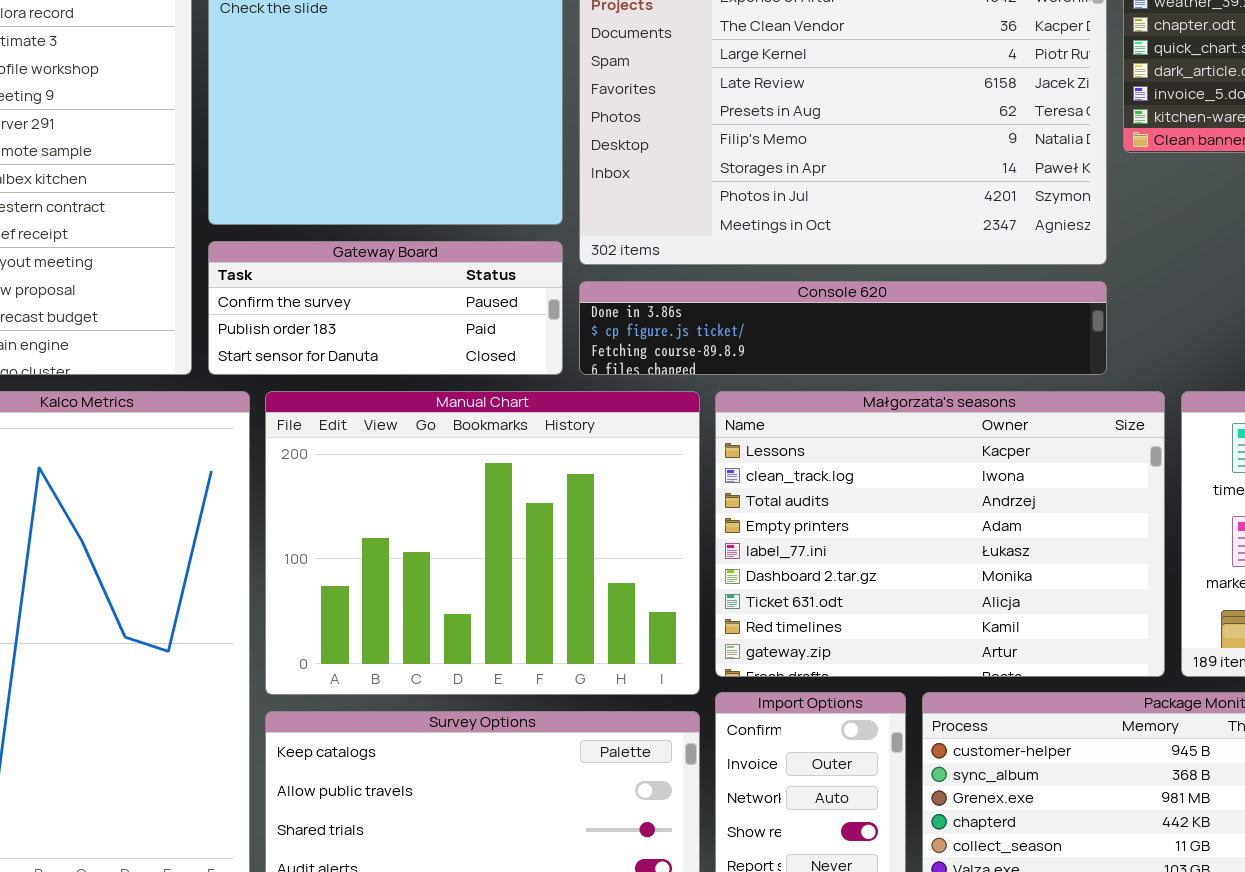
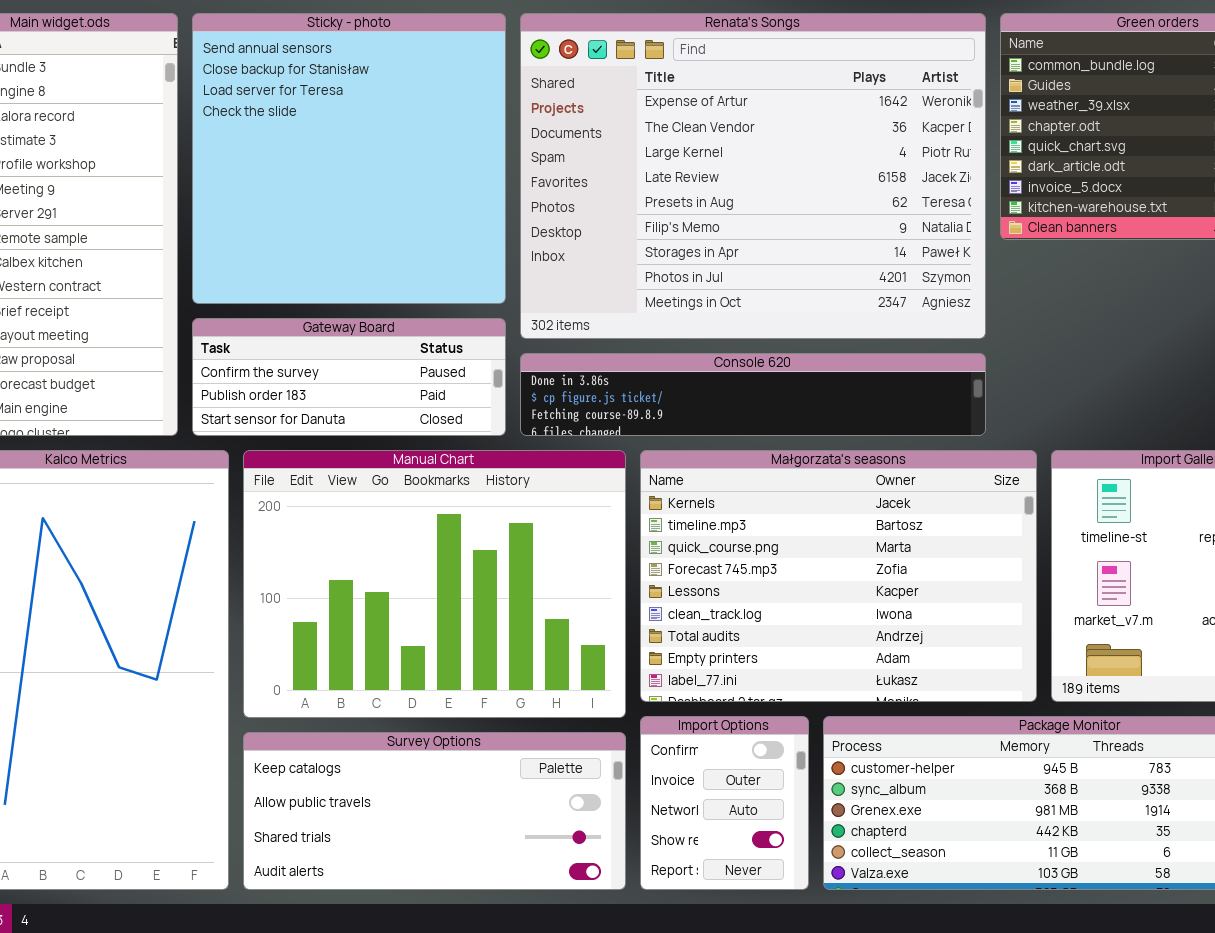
Małgorzata's seasons: [715,391,1165,677] -> [640,450,1037,702], scrolled up 4 rows

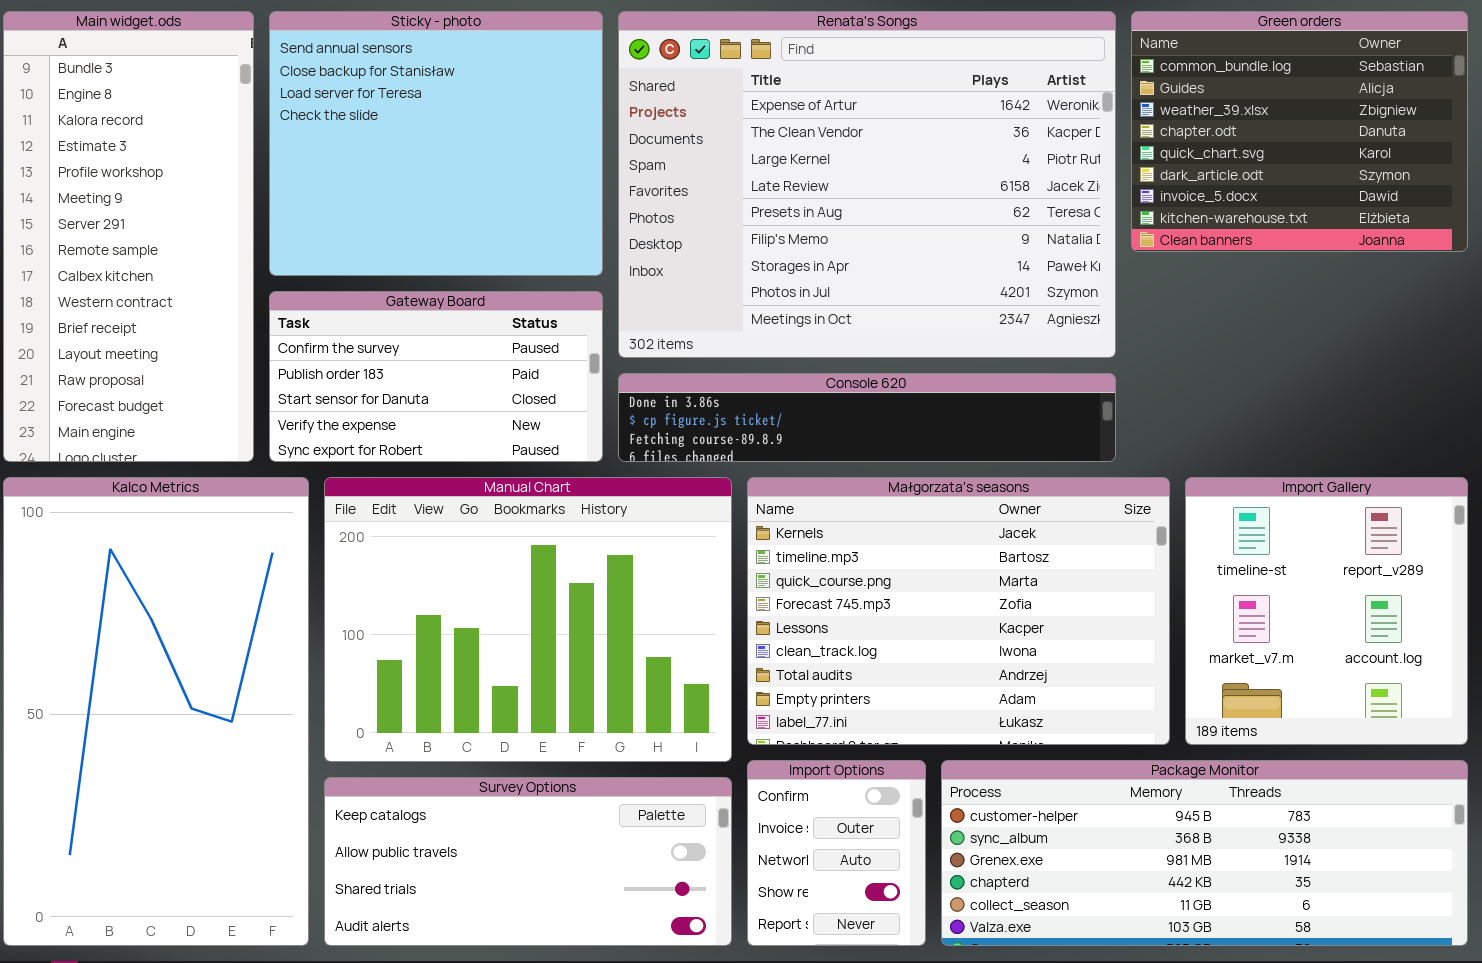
Sticky - photo: [192,13,506,304] -> [269,11,603,276], resized
Gateway Board: [192,318,506,436] -> [269,291,603,462], resized

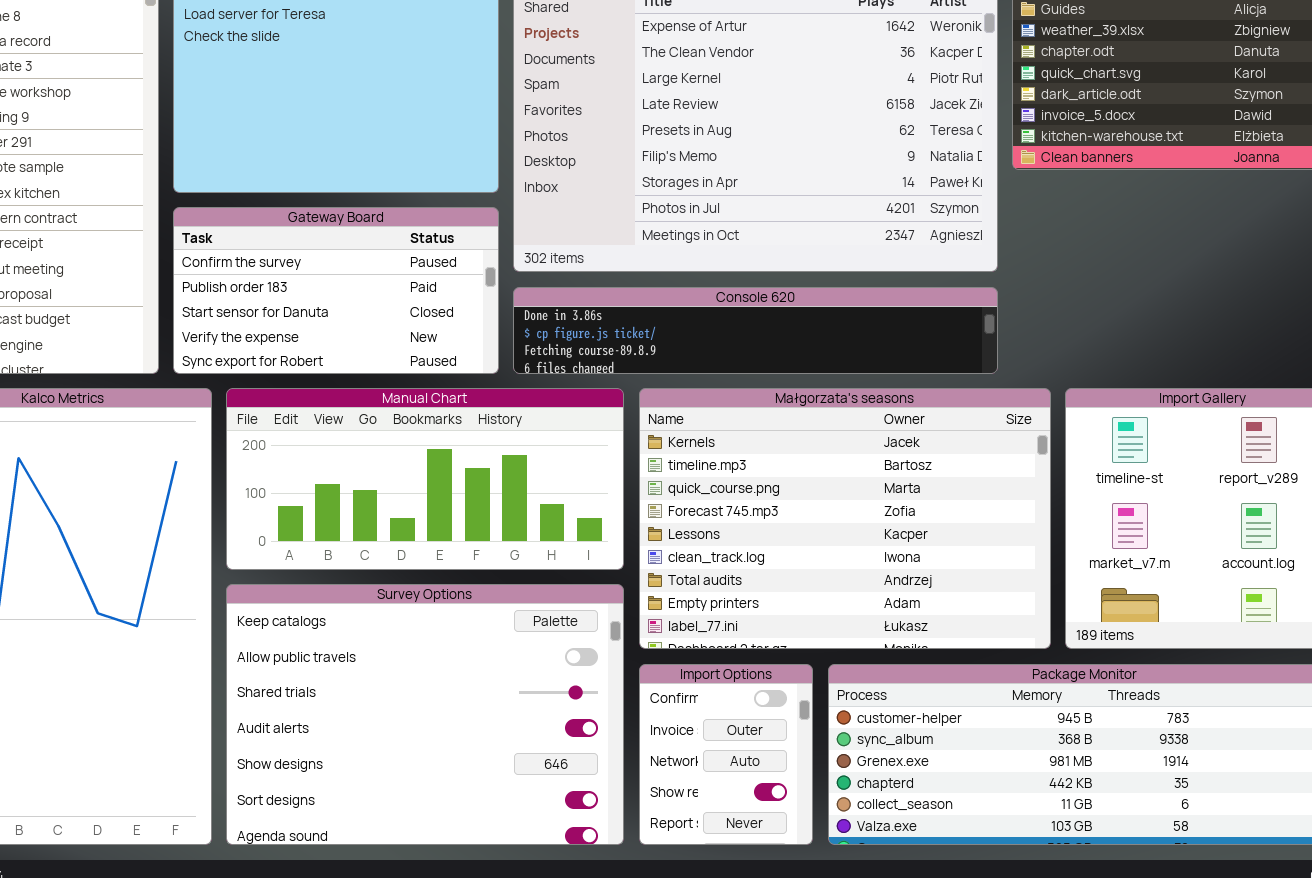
Manual Chart: [324,477,732,762] -> [226,388,624,570], resized
Survey Options: [324,777,732,946] -> [226,584,624,845], resized

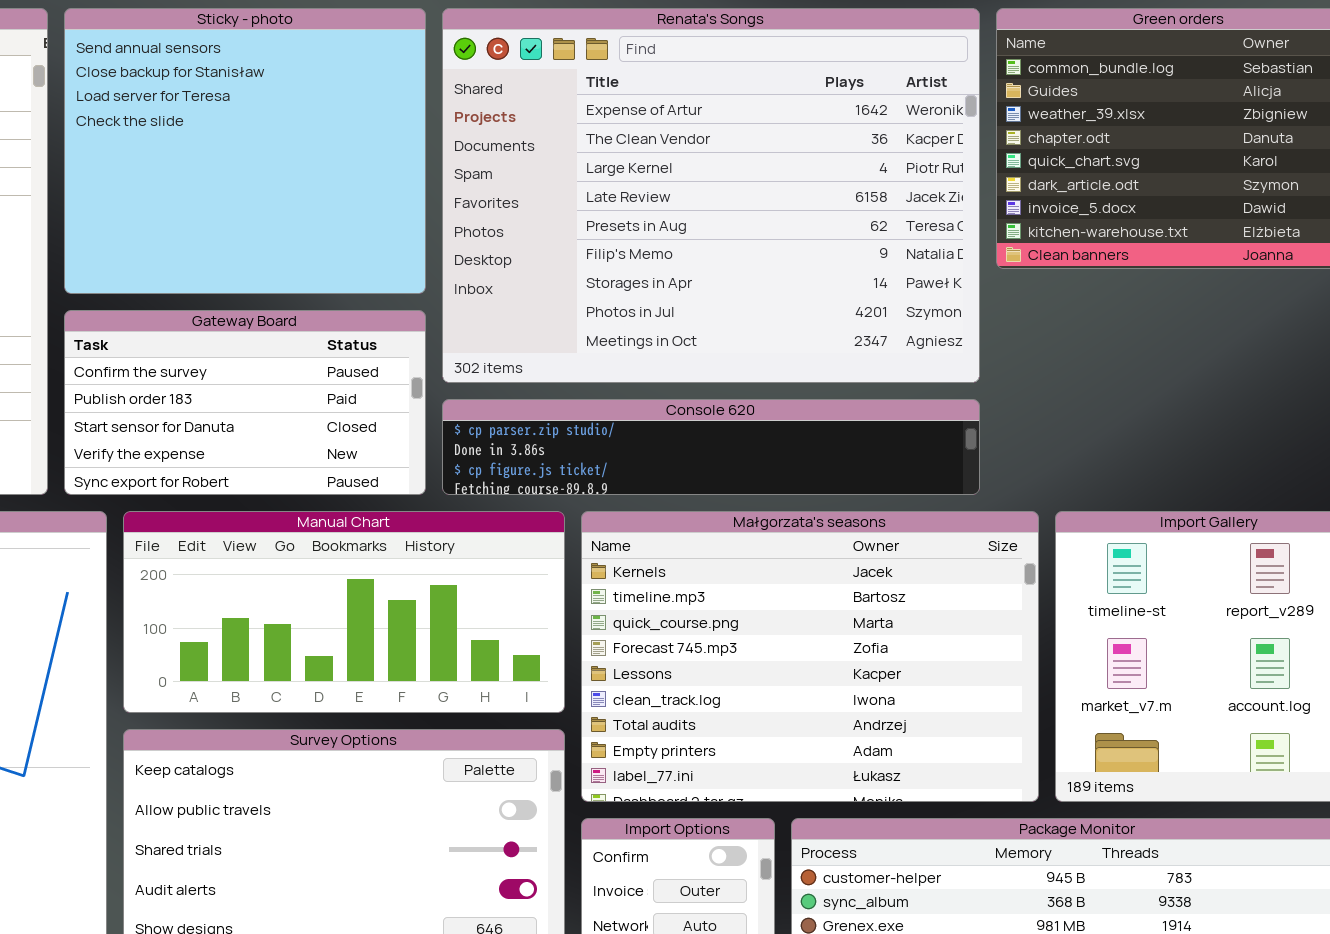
Console 620: [513,287,998,374] -> [442,399,980,495], scrolled up 1 row

